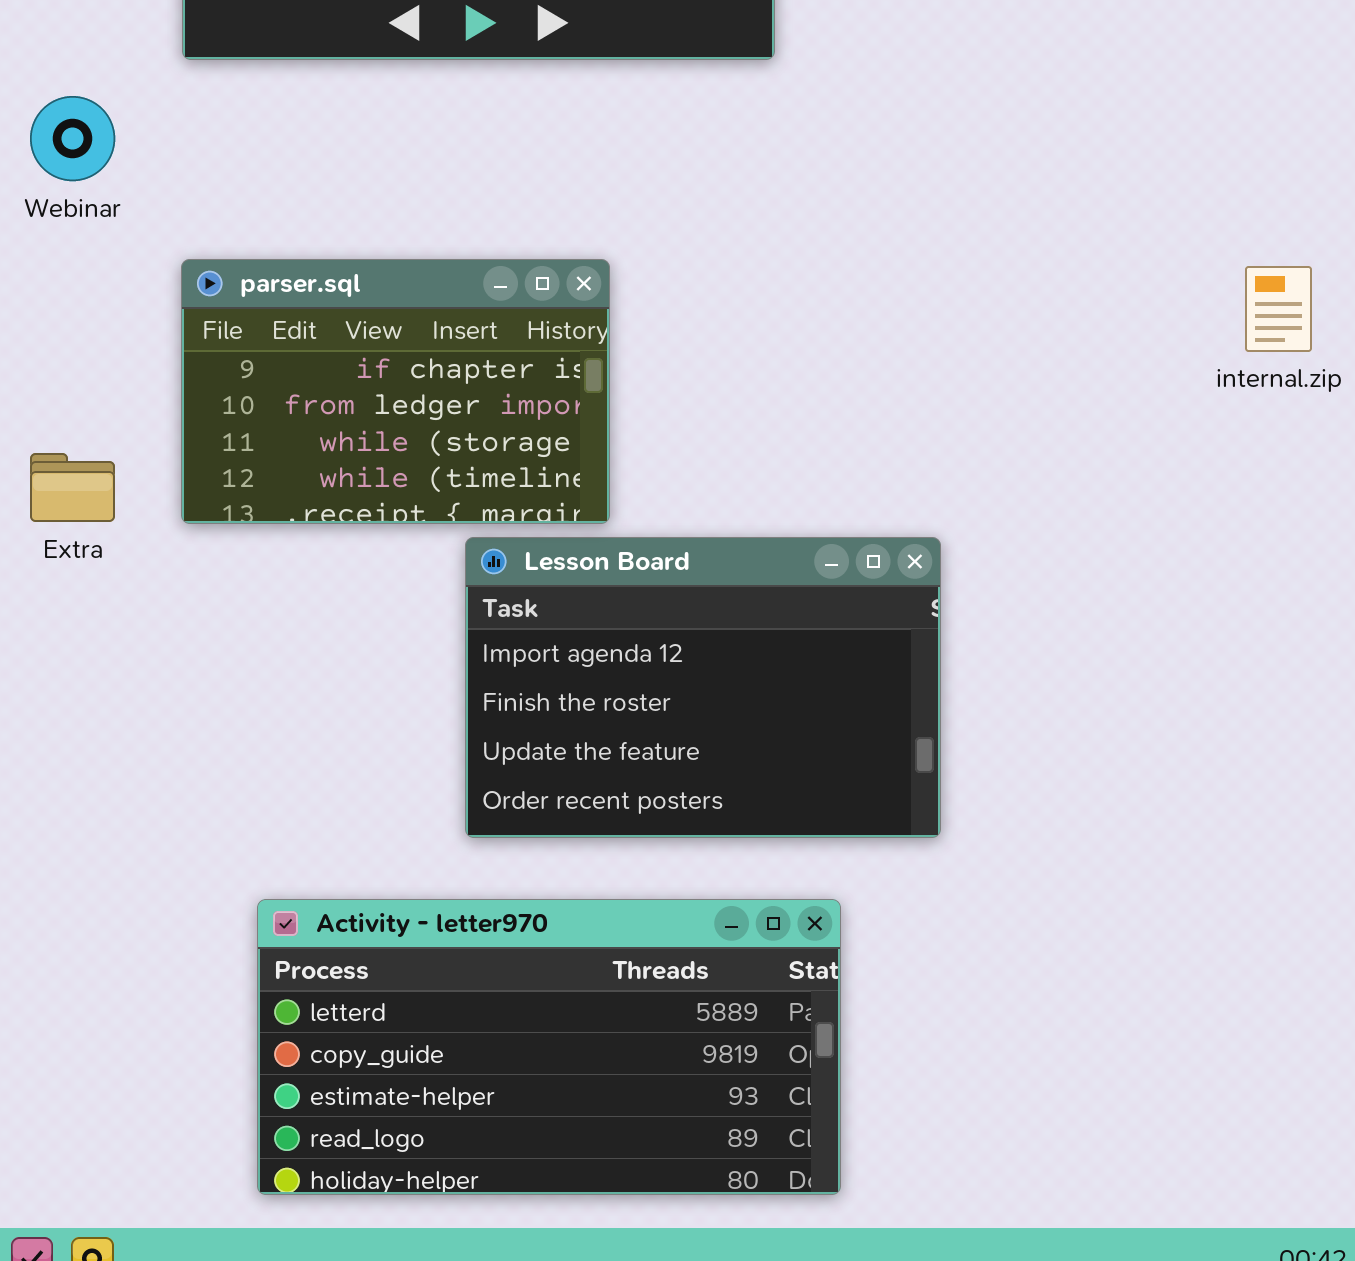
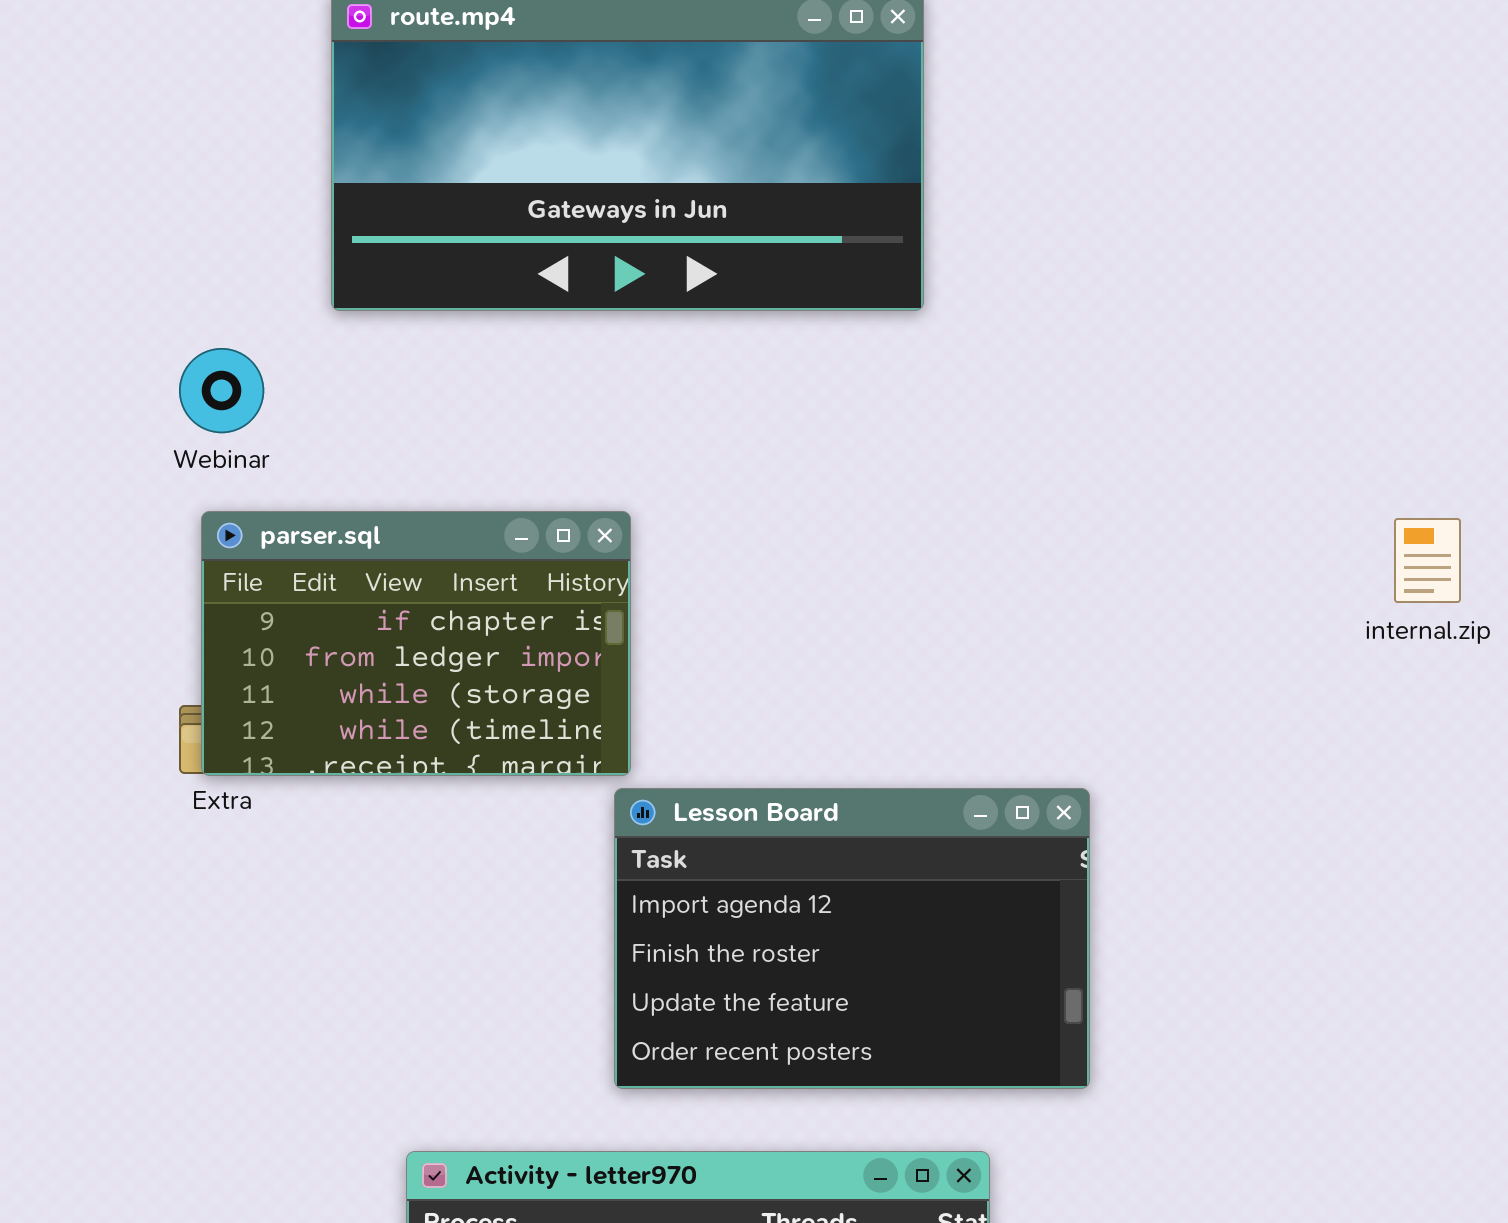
parser.sql: [181,259,610,524] -> [201,511,631,776], moved

